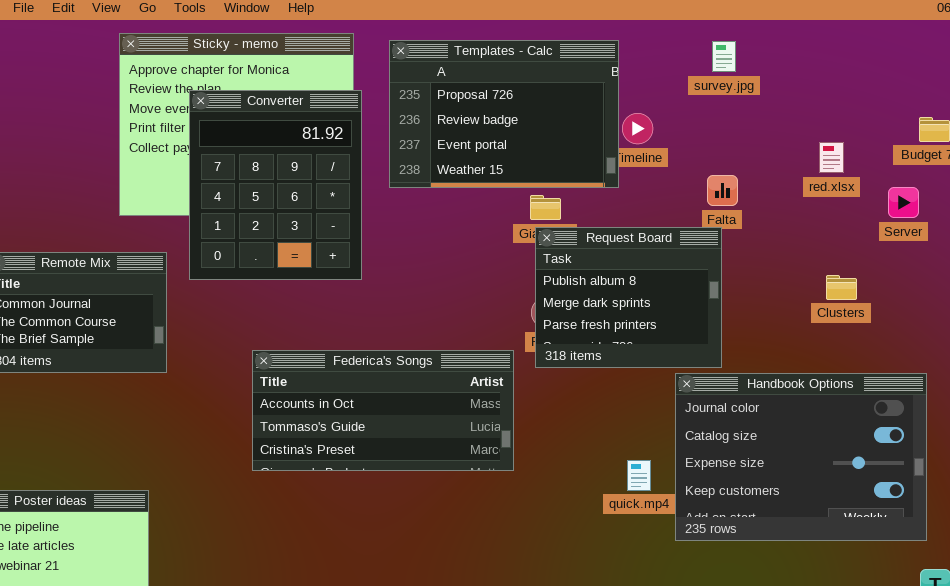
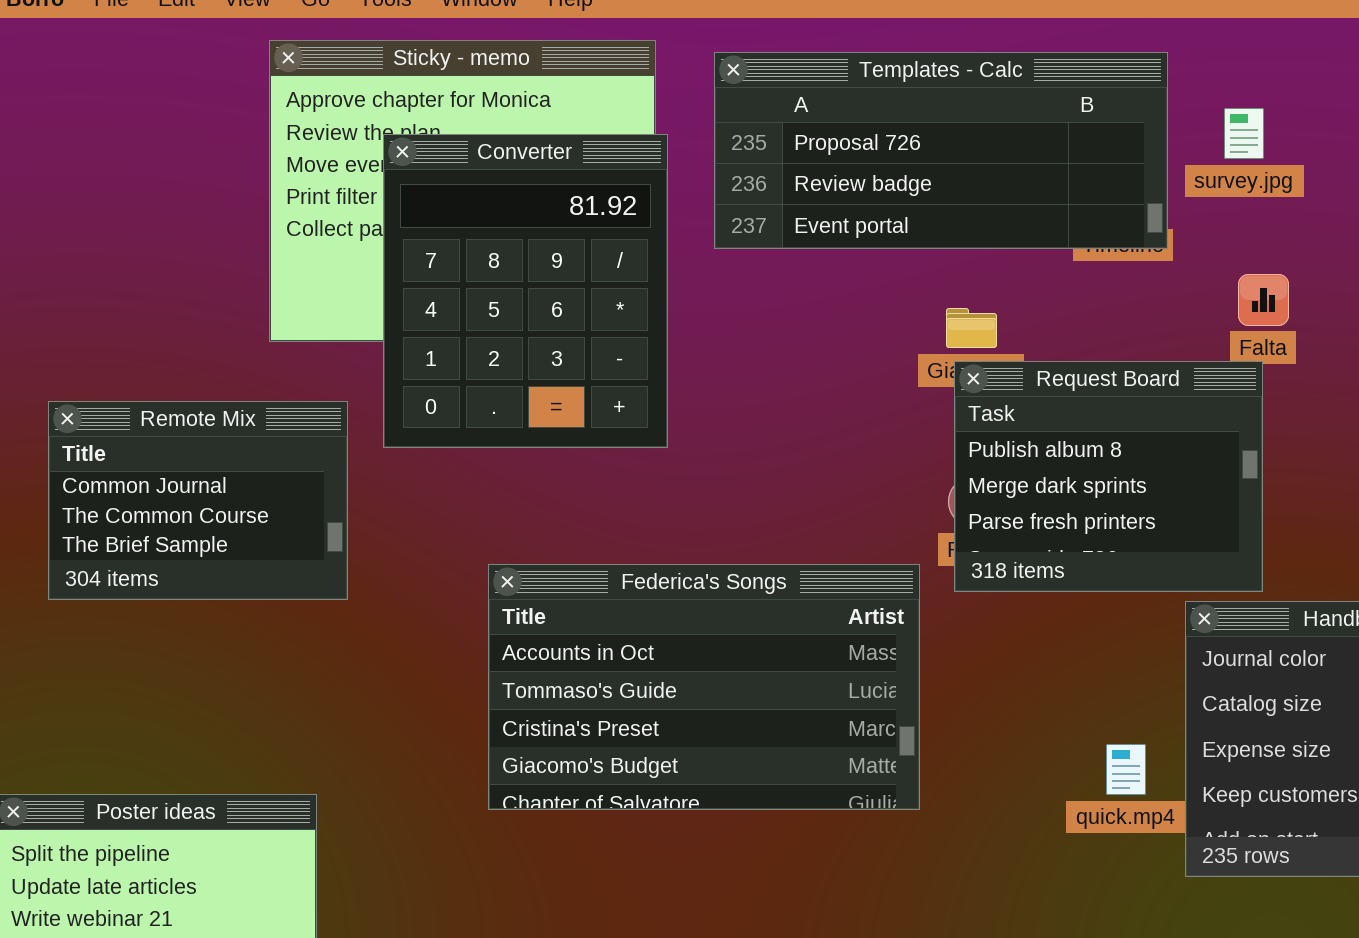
Templates - Calc: [389,40,619,188] -> [714,52,1168,249], resized
survey.jpg: [712,41,736,72] -> [1224,108,1264,159], moved
Federica's Songs: [252,350,514,471] -> [488,564,920,810], resized

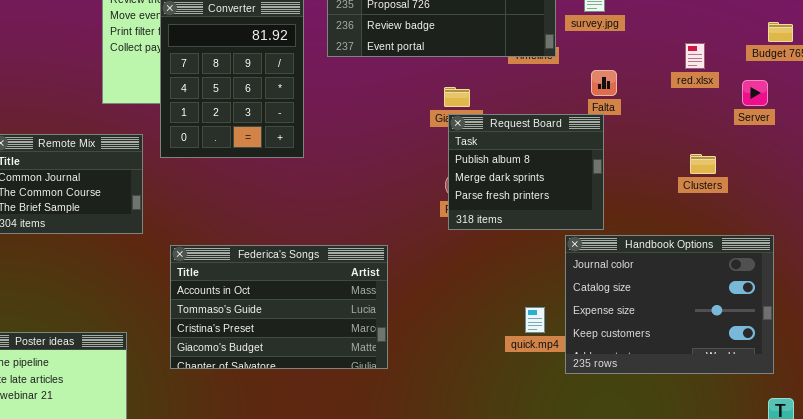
Federica's Songs: [488,564,920,810] -> [170,245,388,369], moved

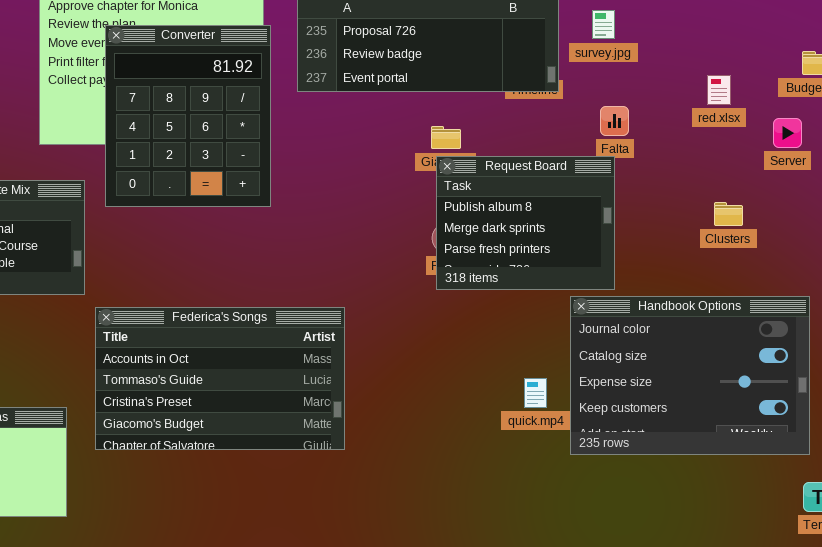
Federica's Songs: [170,245,388,369] -> [95,307,345,450], moved

